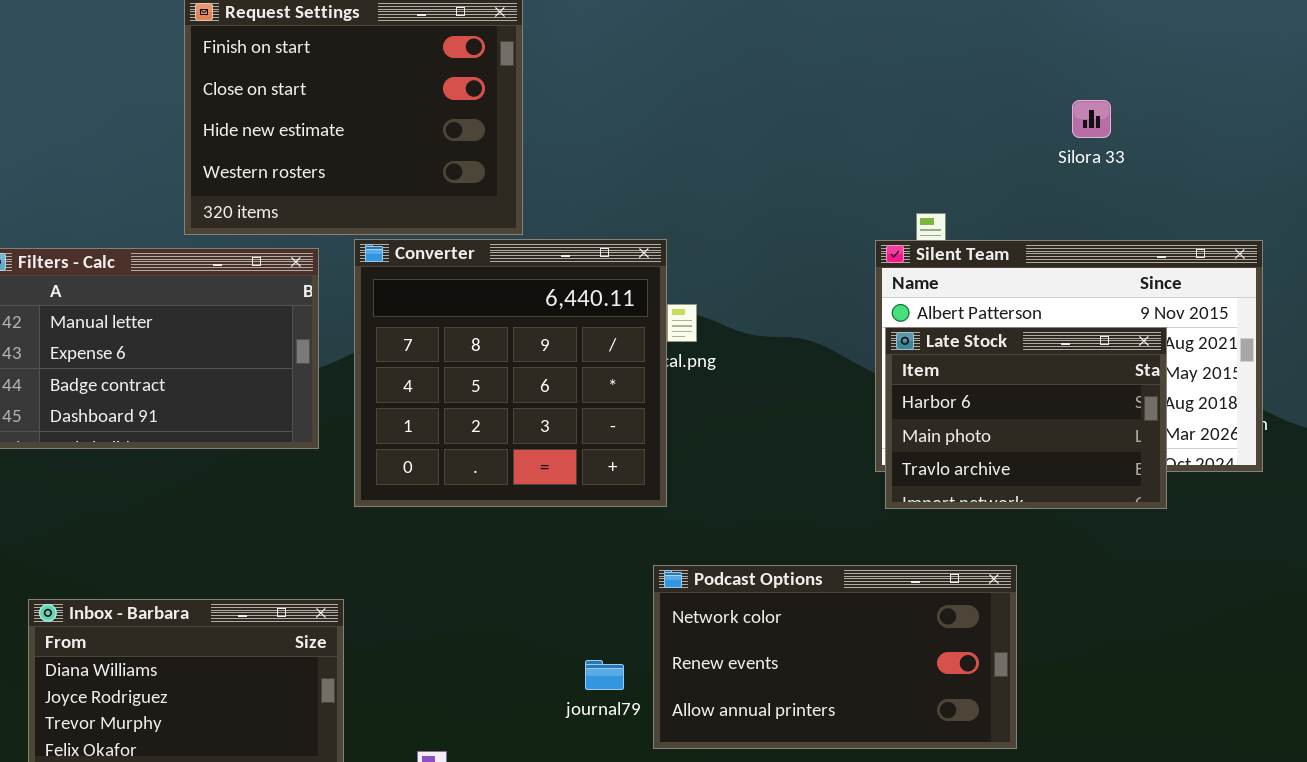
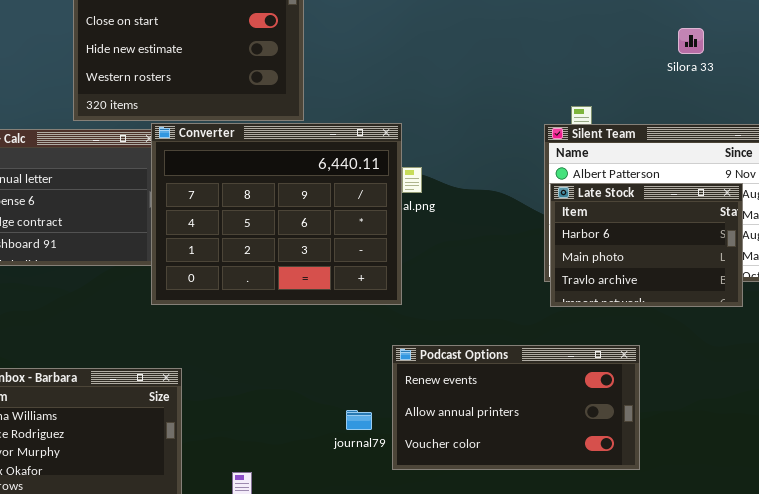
Converter: [354,239,667,507] -> [151,123,402,305], resized
Podcast Options: [653,565,1017,749] -> [392,345,640,470], scrolled down 1 row

